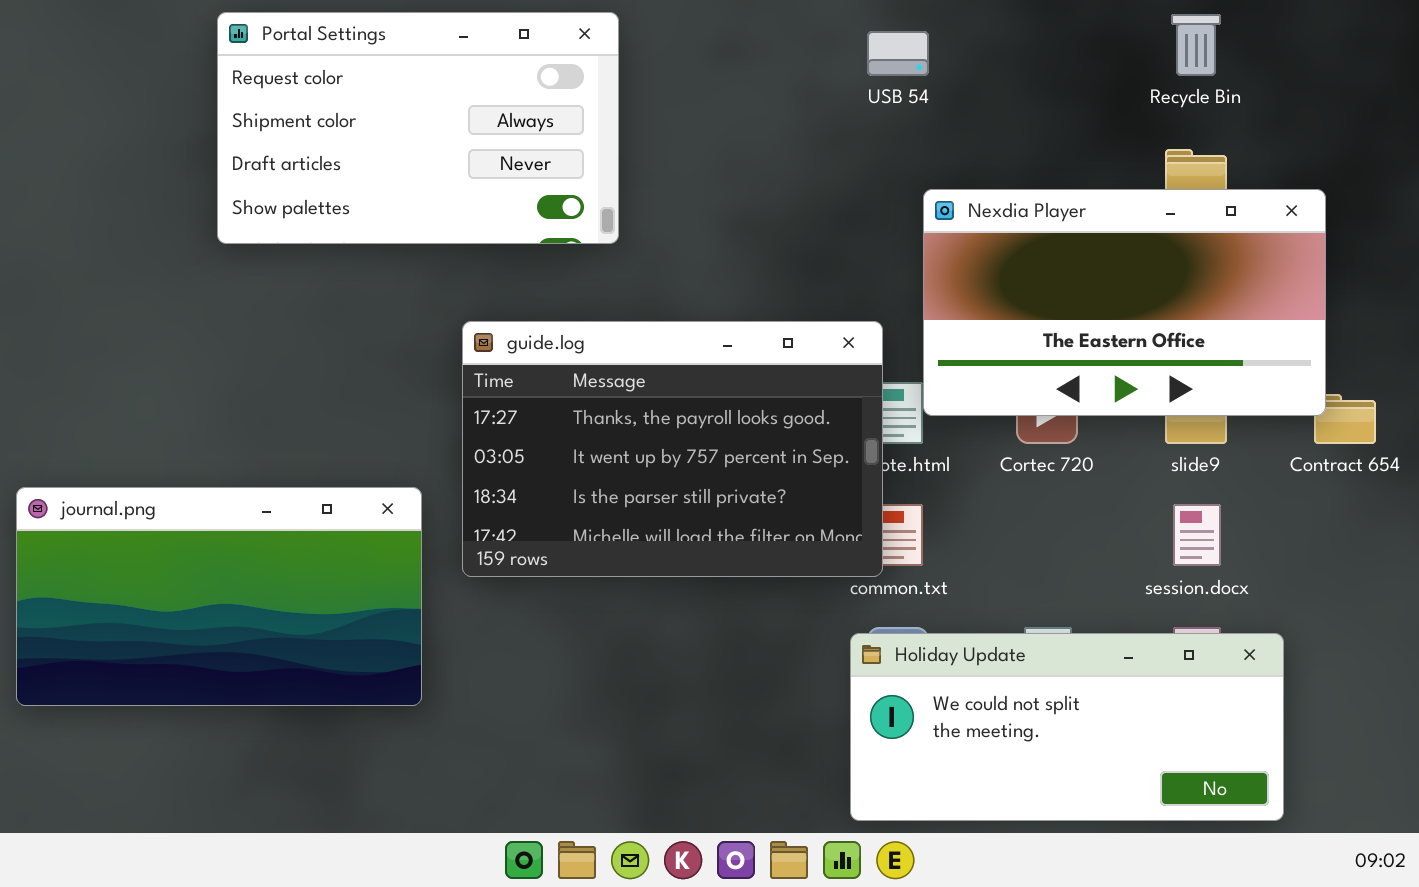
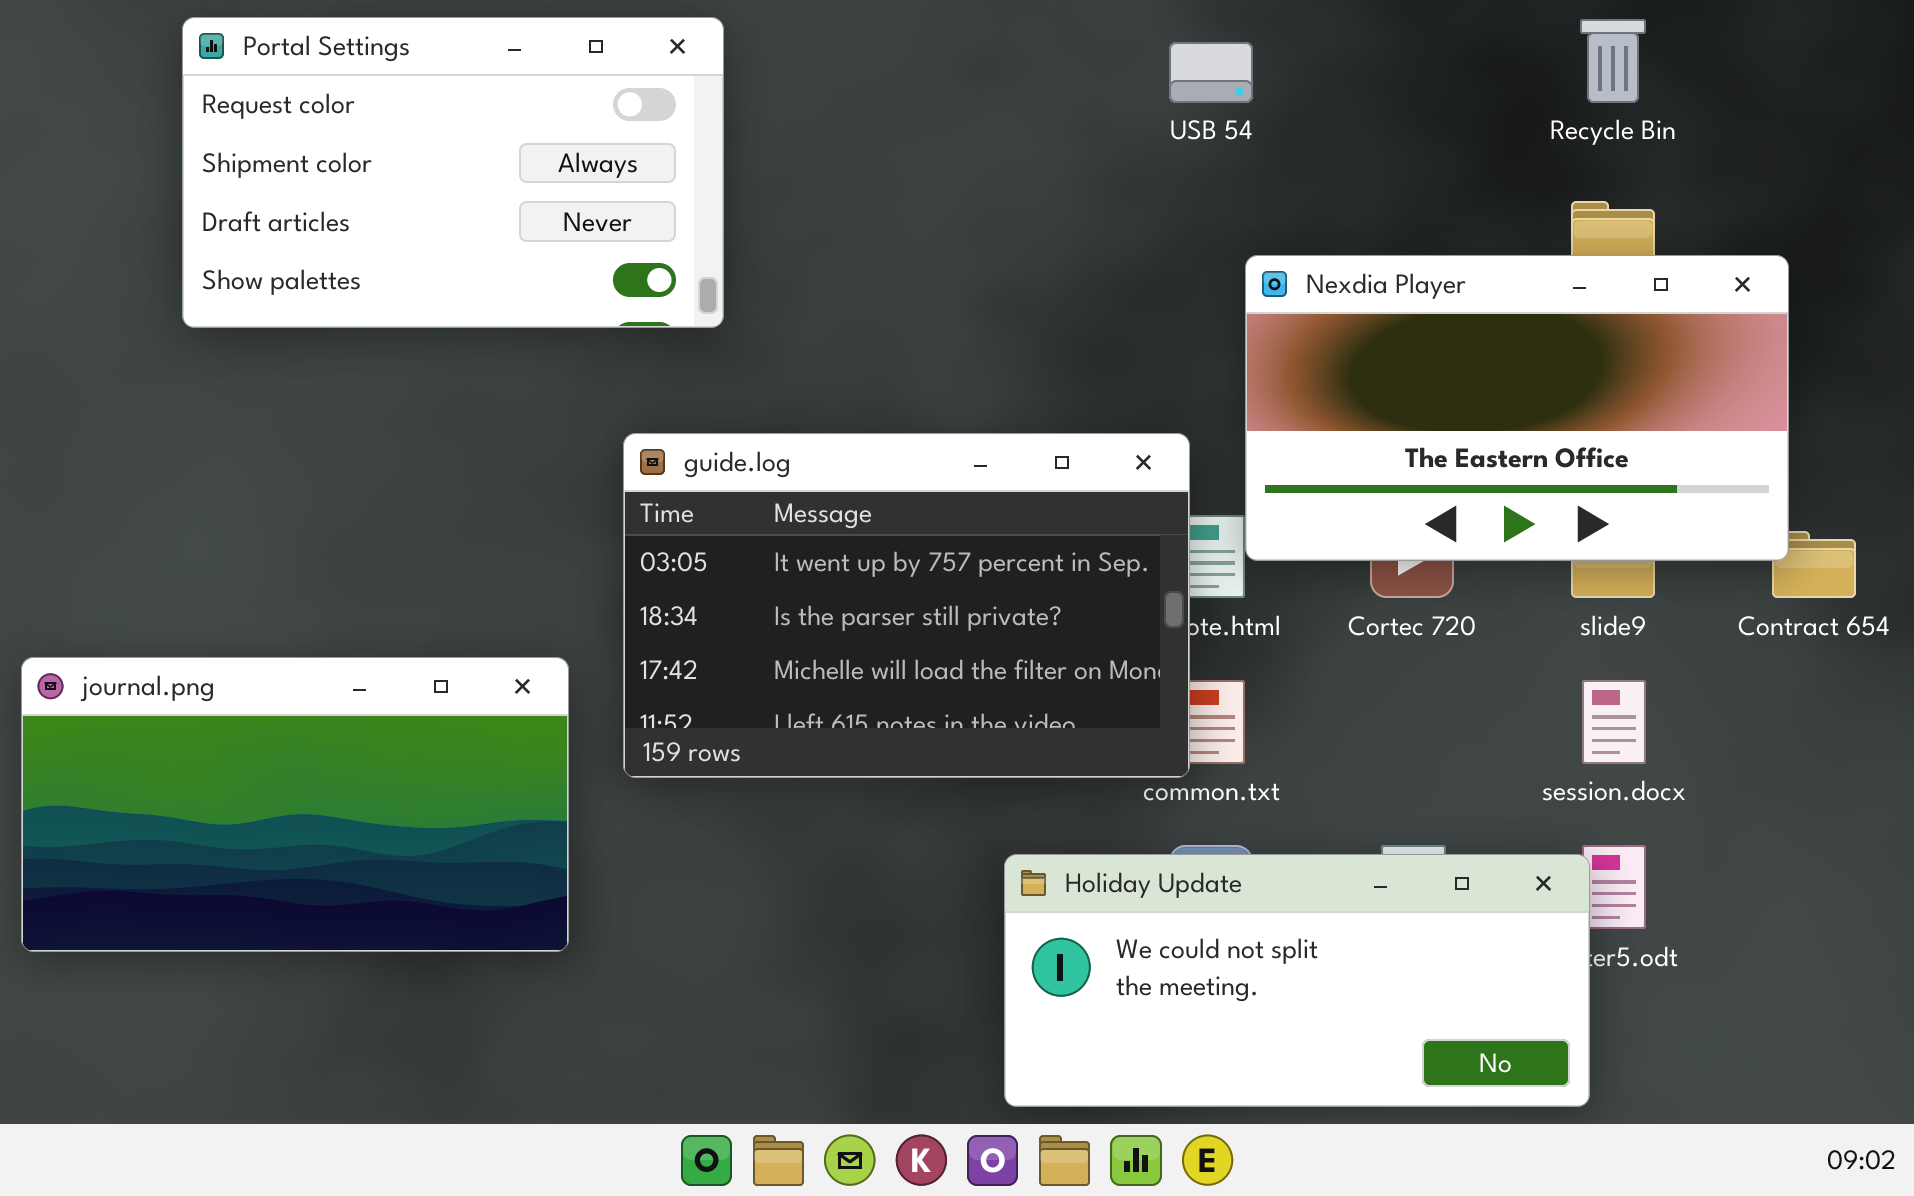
Portal Settings: [217,12,619,244] -> [182,17,724,328], moved
guide.log: [462,321,883,577] -> [623,433,1190,778], scrolled down 1 row
Holiday Update: [850,633,1284,821] -> [1004,854,1590,1107], moved

